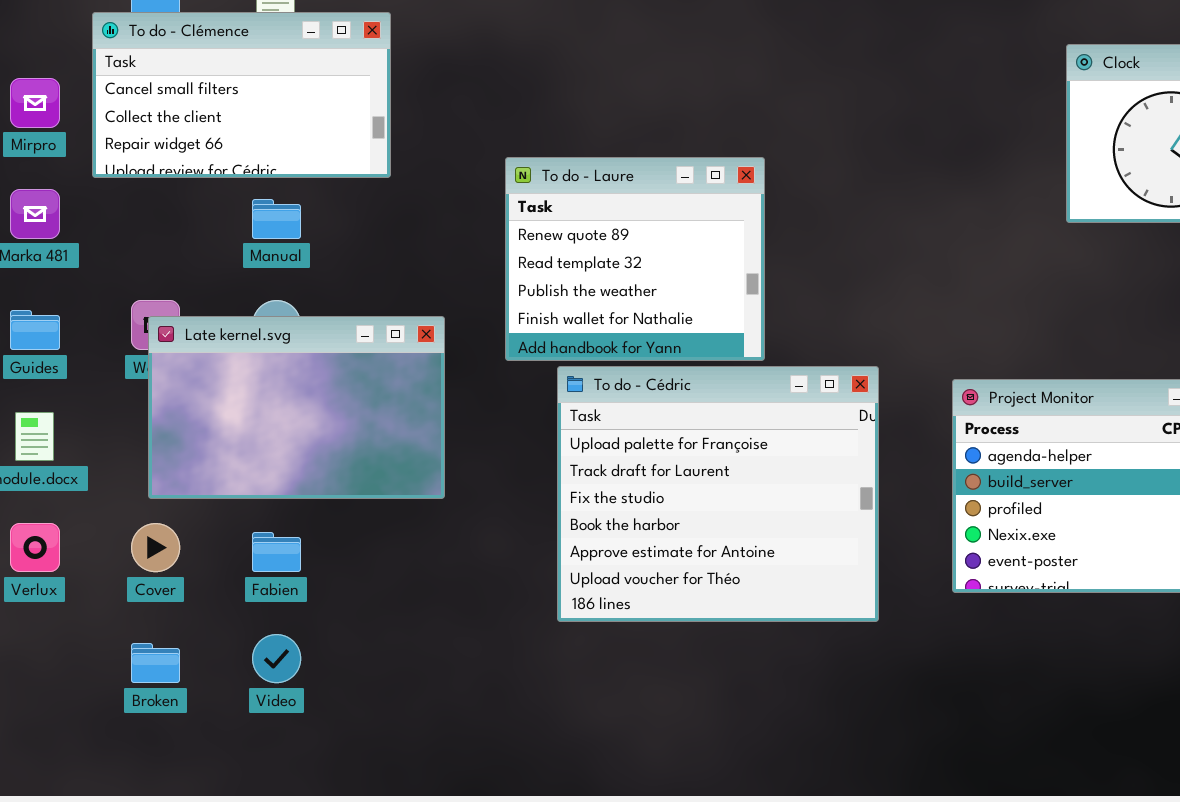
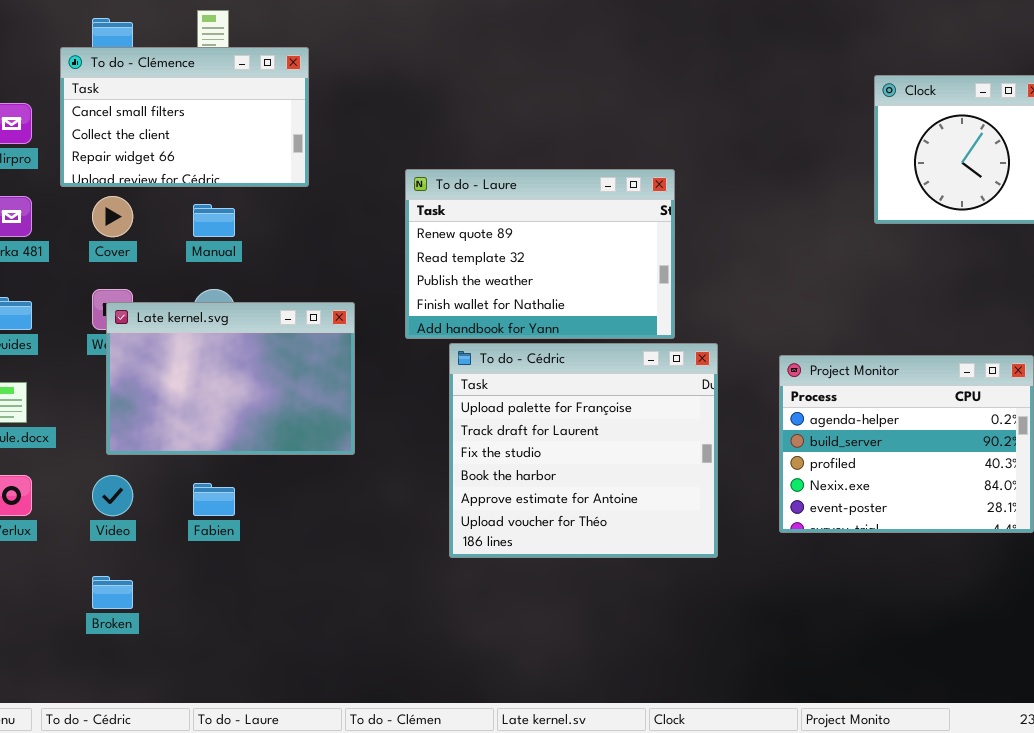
To do - Laure: [505,157,765,361] -> [405,169,675,339], resized
Cover: [131,523,180,572] -> [92,196,133,237], moved
Video: [252,634,301,683] -> [92,475,133,516], moved

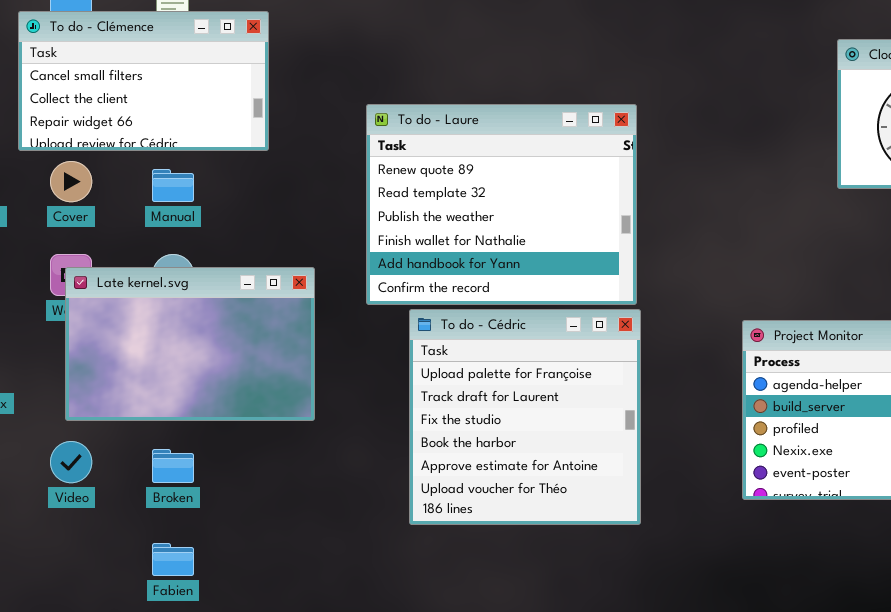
To do - Laure: [405,169,675,339] -> [366,104,637,305], resized
To do - Cédric: [449,343,718,558] -> [409,309,641,525], resized
Fabien: [193,483,235,516] -> [152,543,194,576], moved
Broken: [92,576,133,609] -> [152,449,194,483], moved

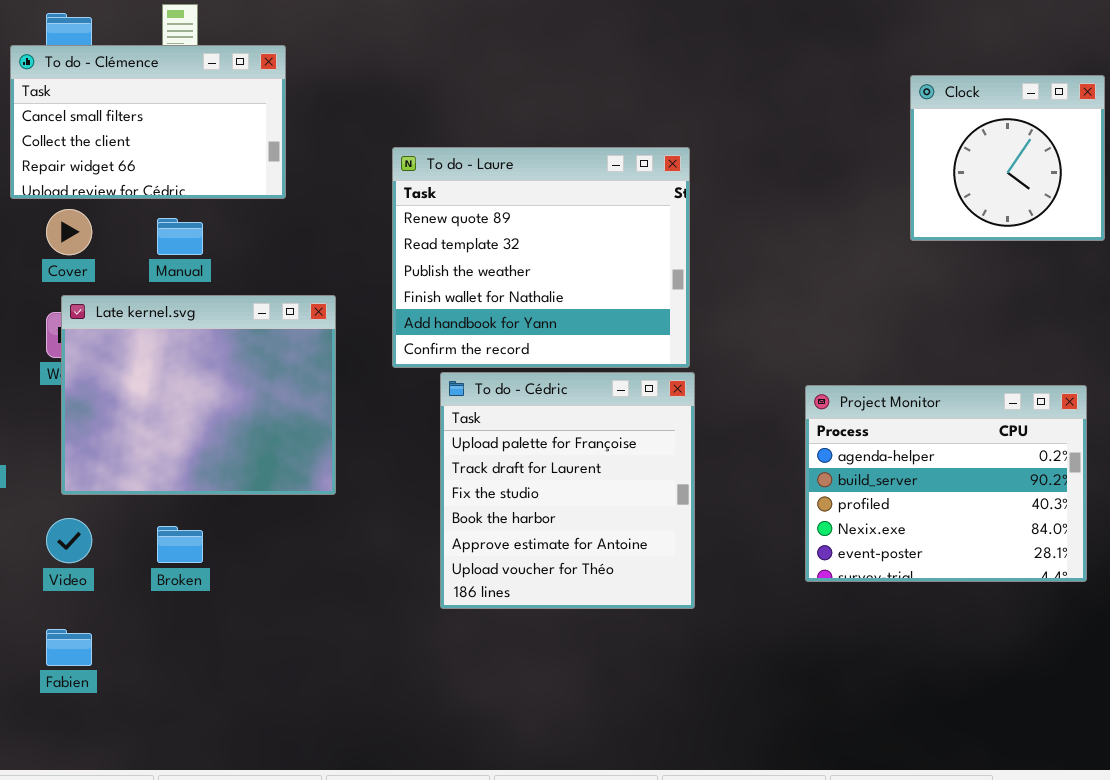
Late kernel.svg: [65,267,315,421] -> [61,295,336,495], resized
Fabien: [152,543,194,576] -> [46,629,92,666], moved

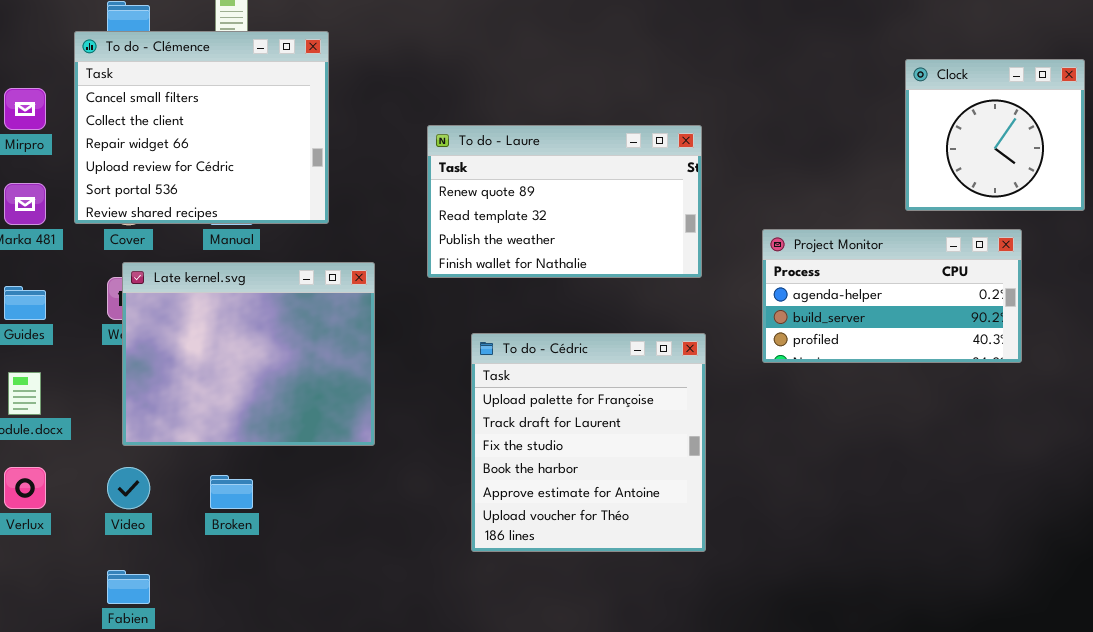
To do - Clémence: [10,45,286,199] -> [74,31,329,224], resized
To do - Laure: [392,147,690,368] -> [427,125,702,278], resized
Project Monitor: [805,385,1087,582] -> [762,229,1022,363], moved, resized

